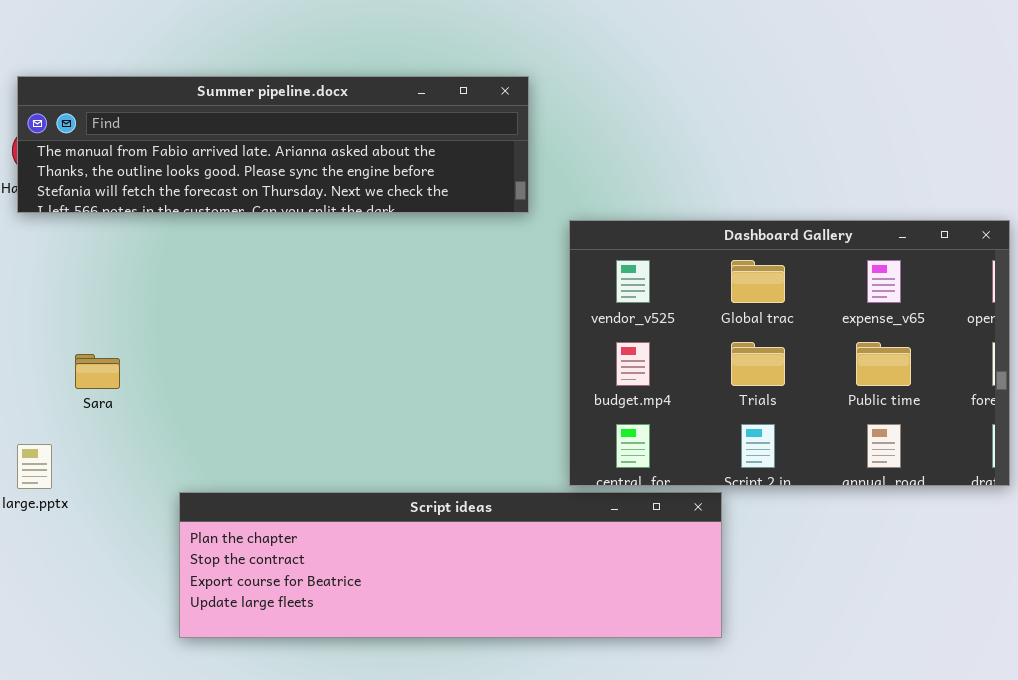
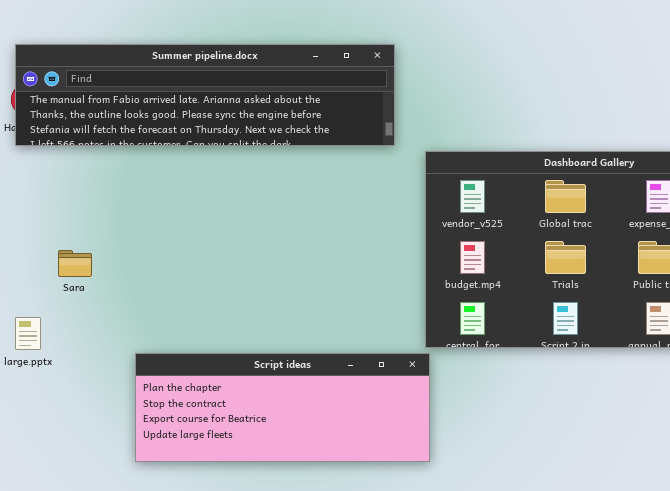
Script ideas: [179,492,722,638] -> [135,353,430,462], resized

